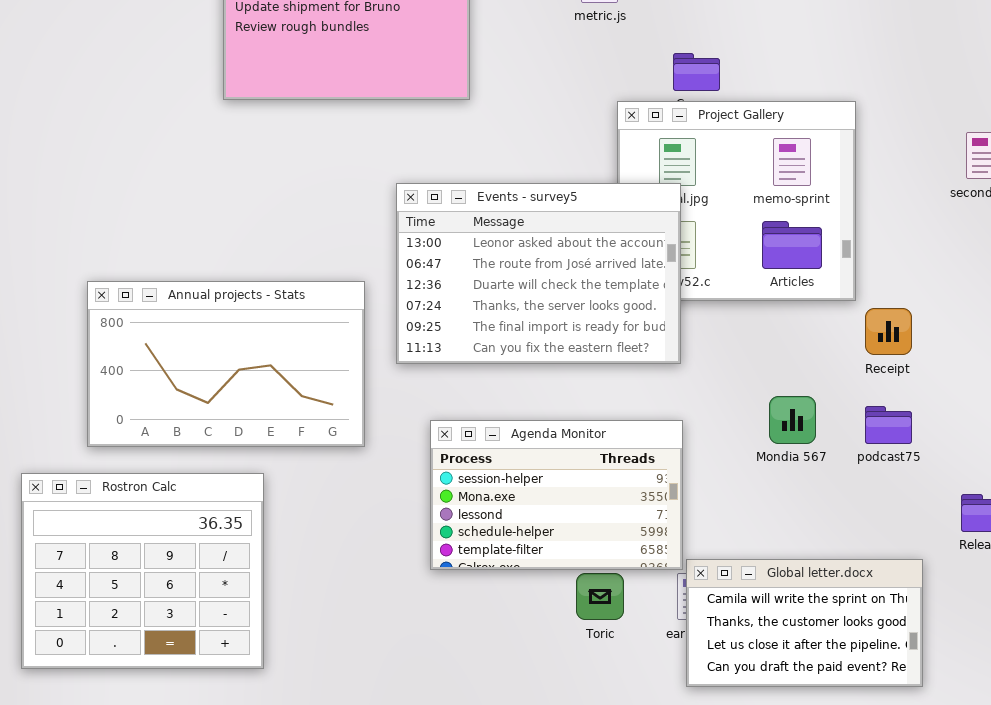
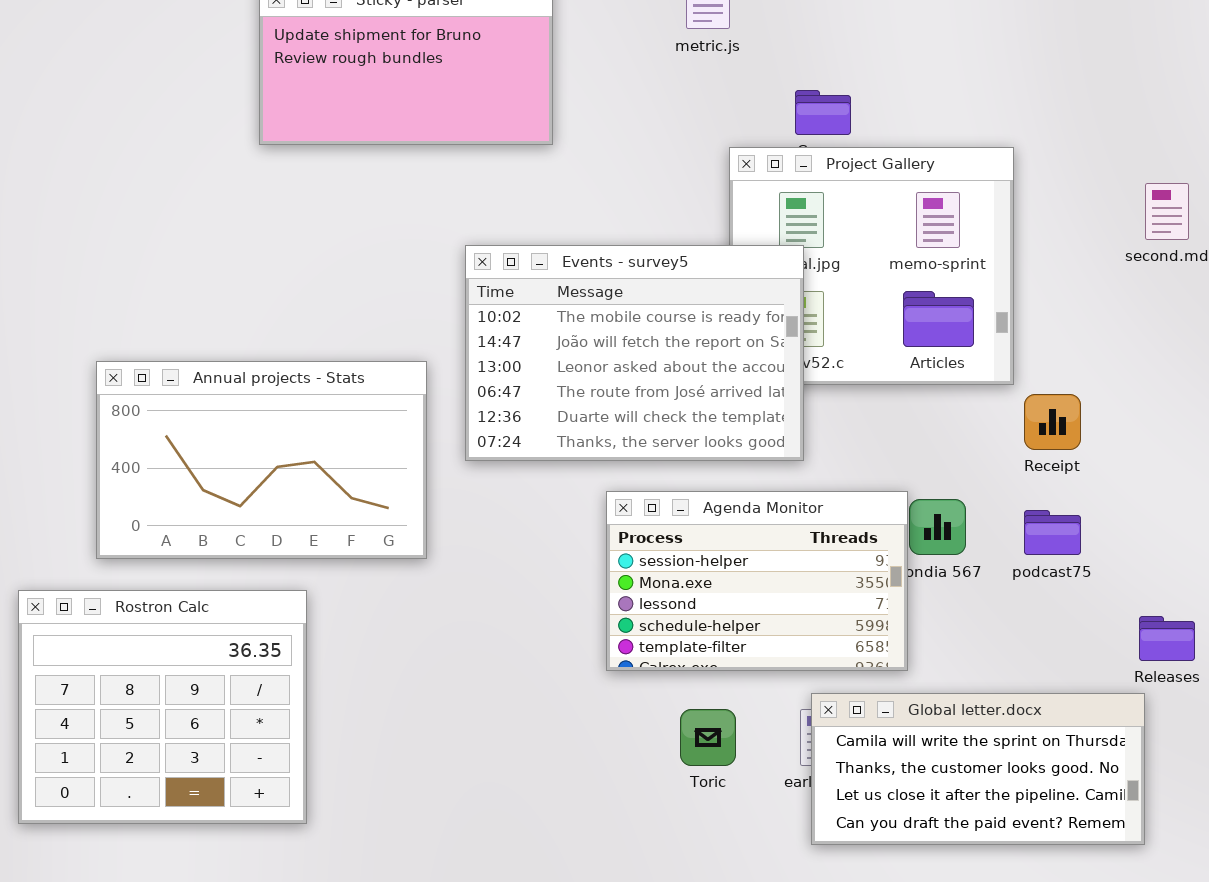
Events - survey5: [396,183,681,364] -> [465,245,804,461], scrolled up 2 rows
Agenda Monitor: [430,420,683,570] -> [606,491,908,671], moved
Global letter.docx: [686,559,923,687] -> [811,693,1145,845], resized

